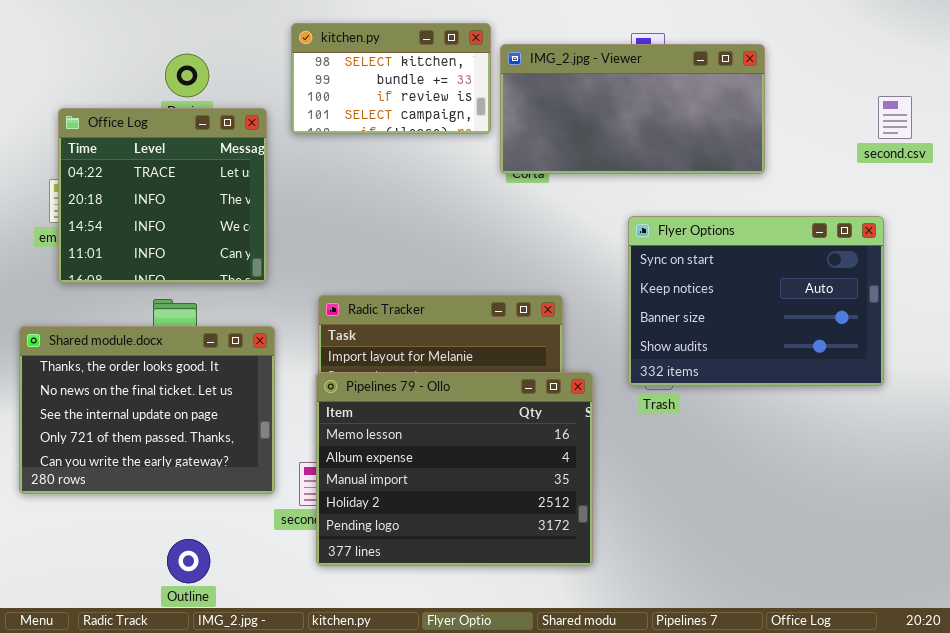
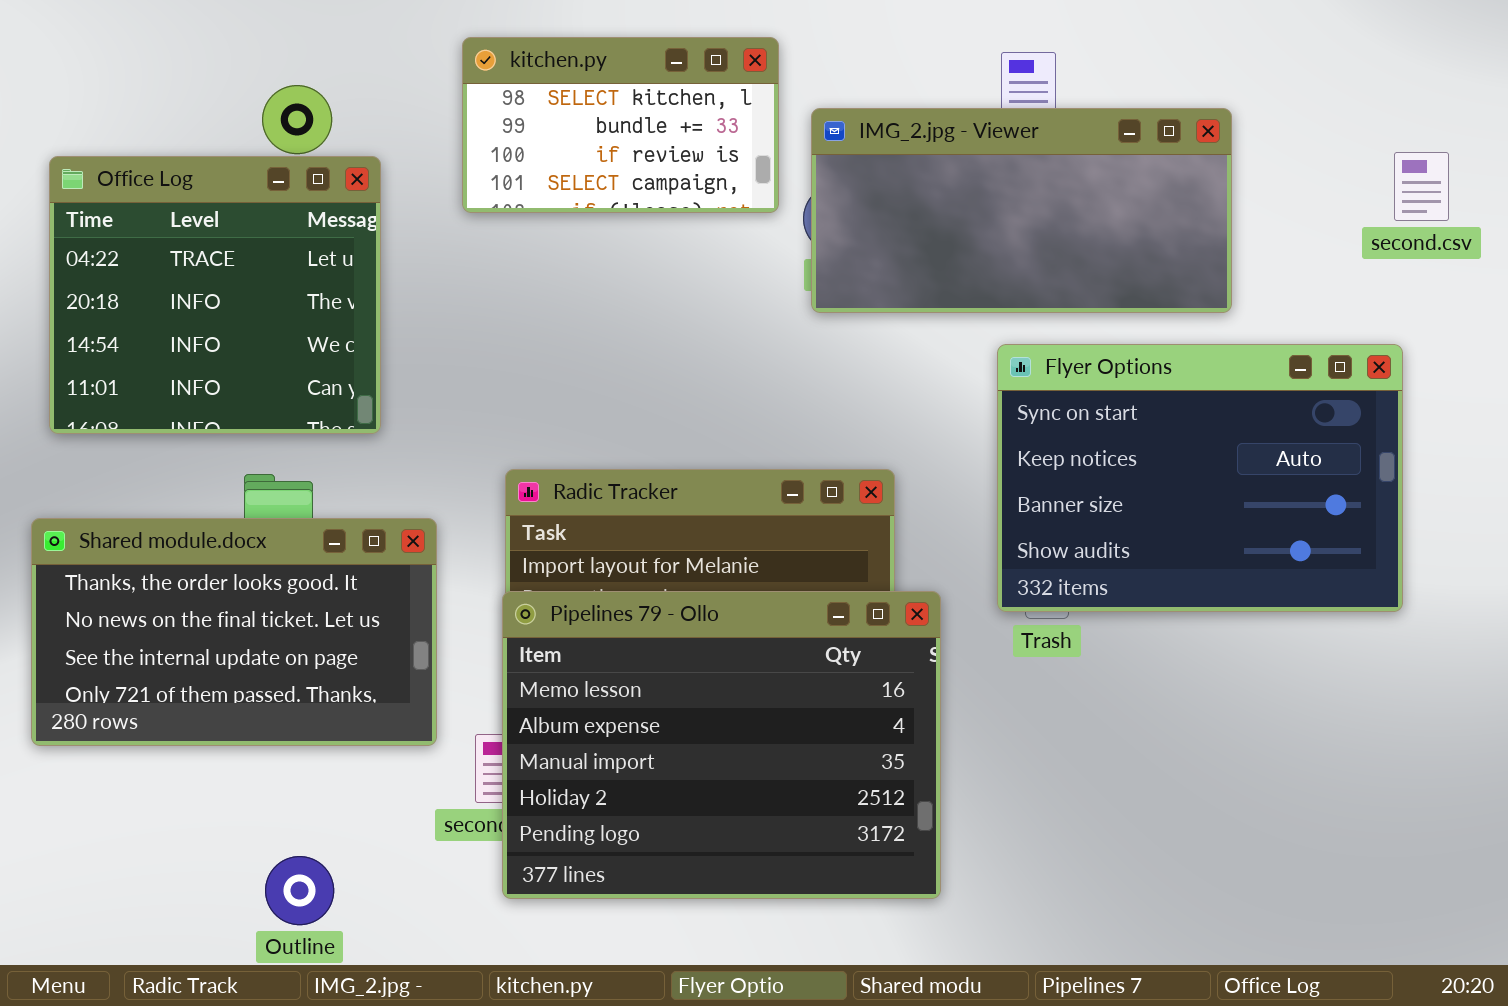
IMG_2.jpg - Viewer: [500,44,765,174] -> [811,108,1232,313], moved
Office Log: [58,108,267,283] -> [49,156,381,434], moved
Shared module.docx: [19,326,275,494] -> [31,518,437,746], resized

